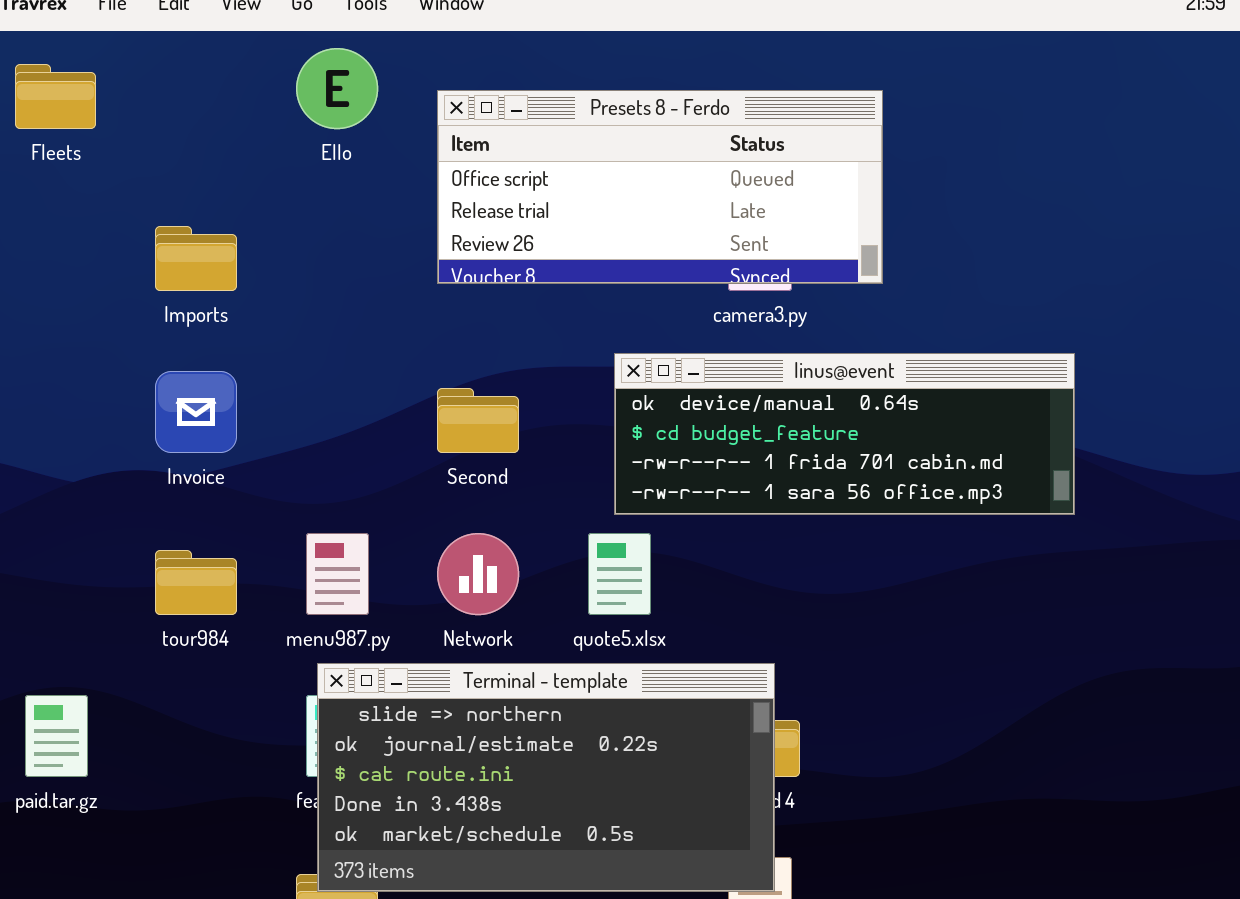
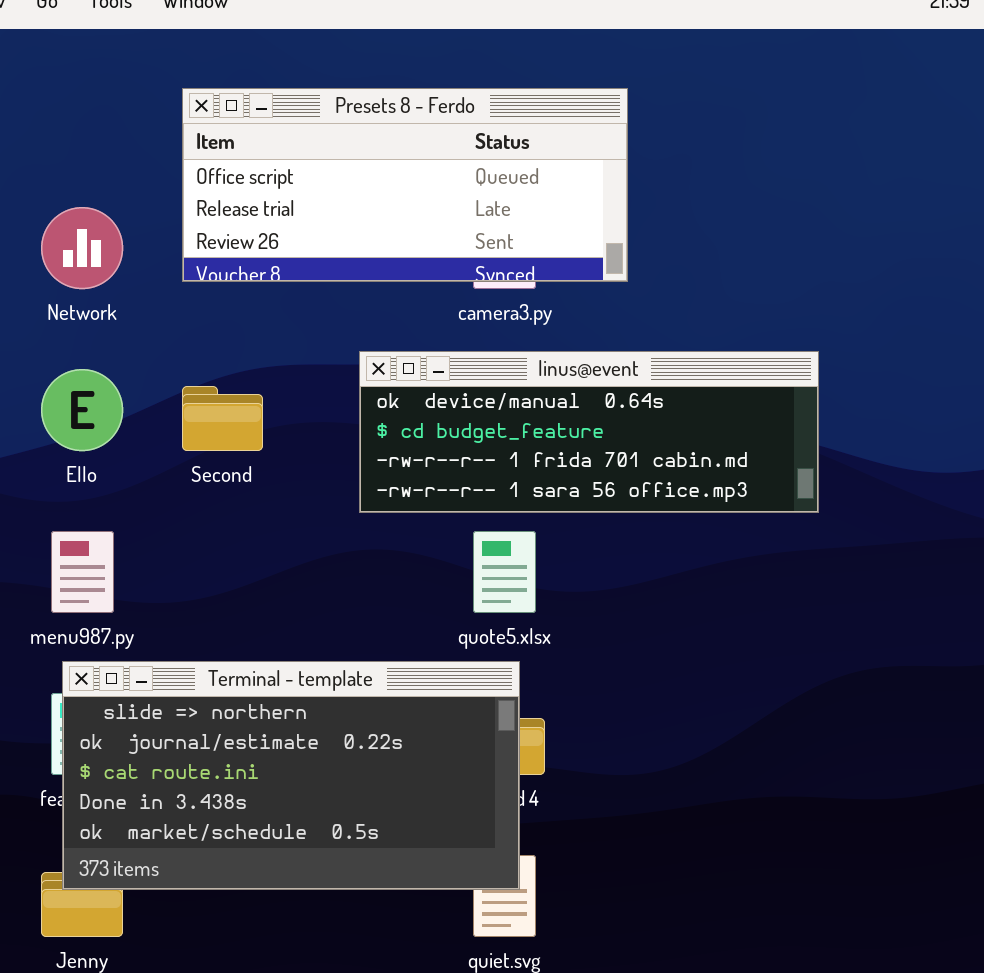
Ello: [296,48,378,129] -> [41,369,123,451], moved
Network: [437,533,519,615] -> [41,207,123,289], moved
quote5.xlsx: [588,533,651,615] -> [473,531,536,613], moved

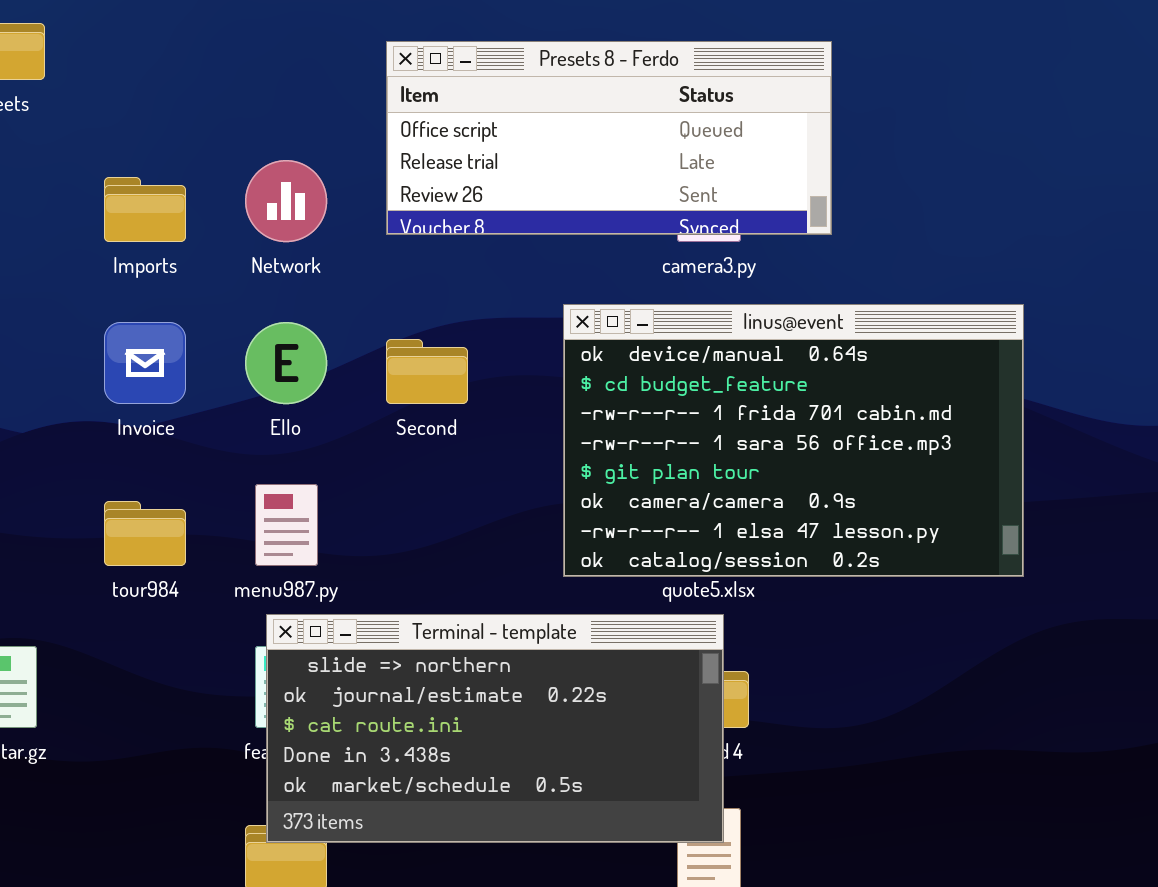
linus@event: [359,351,819,513] -> [563,304,1024,577], resized

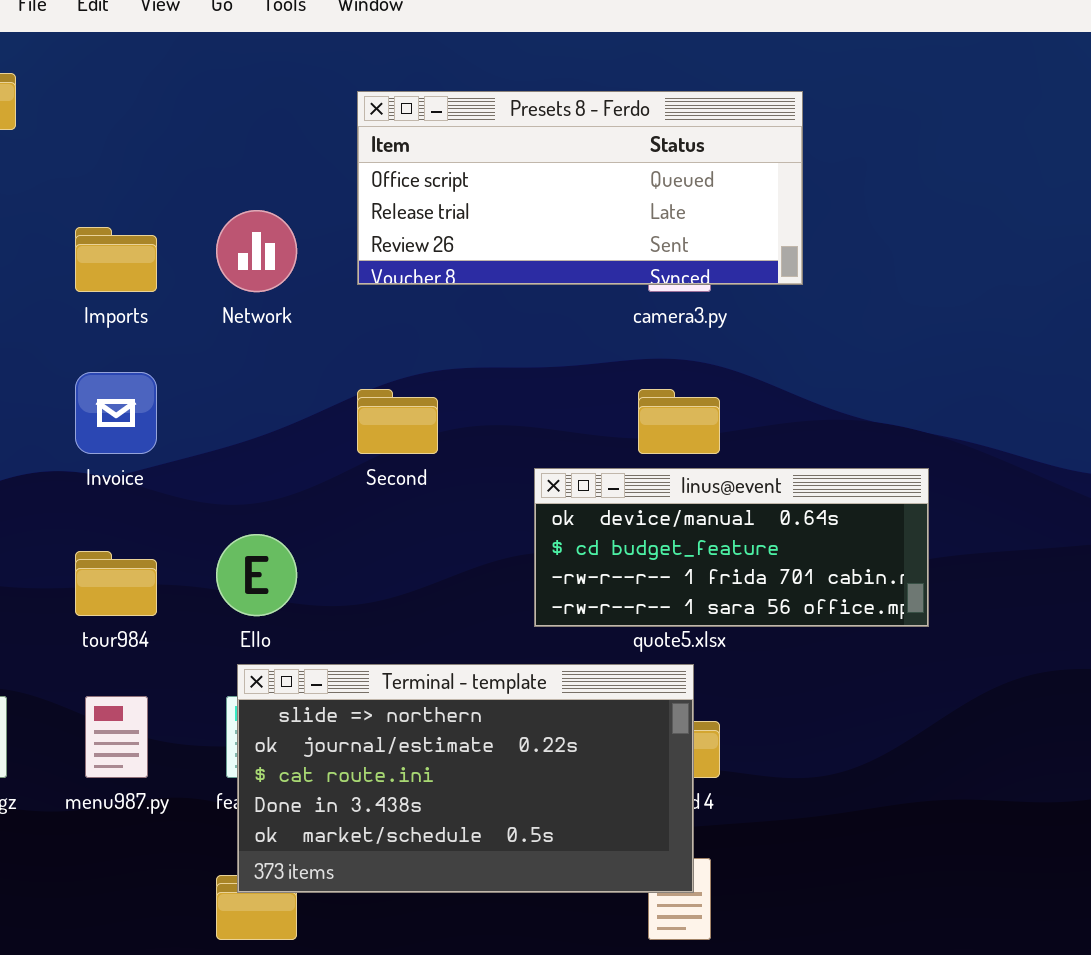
linus@event: [563,304,1024,577] -> [534,468,929,627], resized
Ello: [245,322,327,404] -> [216,534,297,616], moved
menu987.py: [255,484,318,566] -> [85,696,148,778], moved

